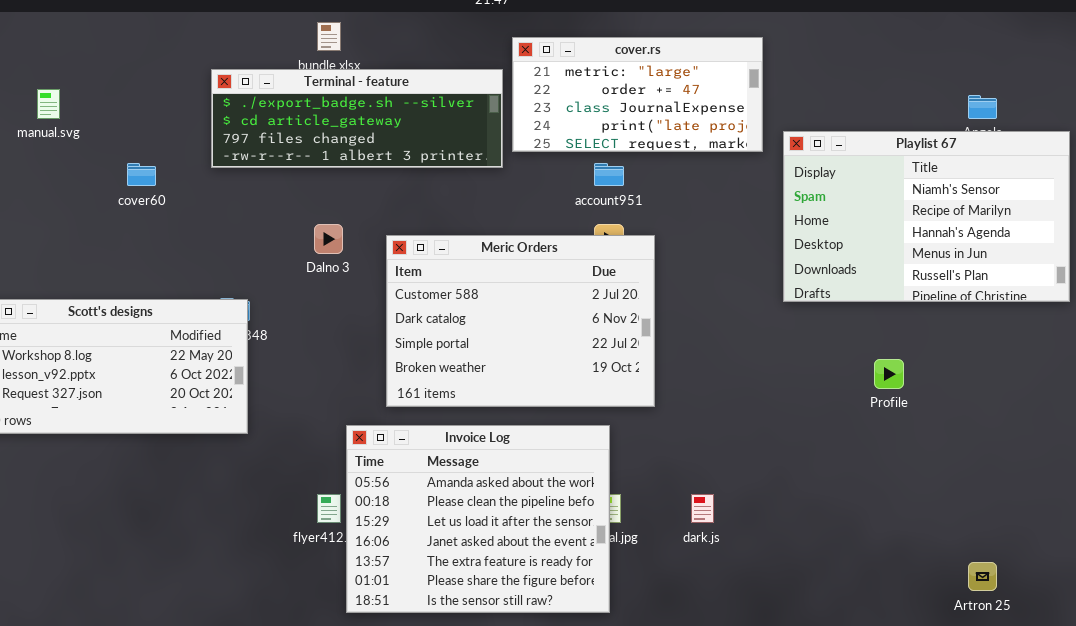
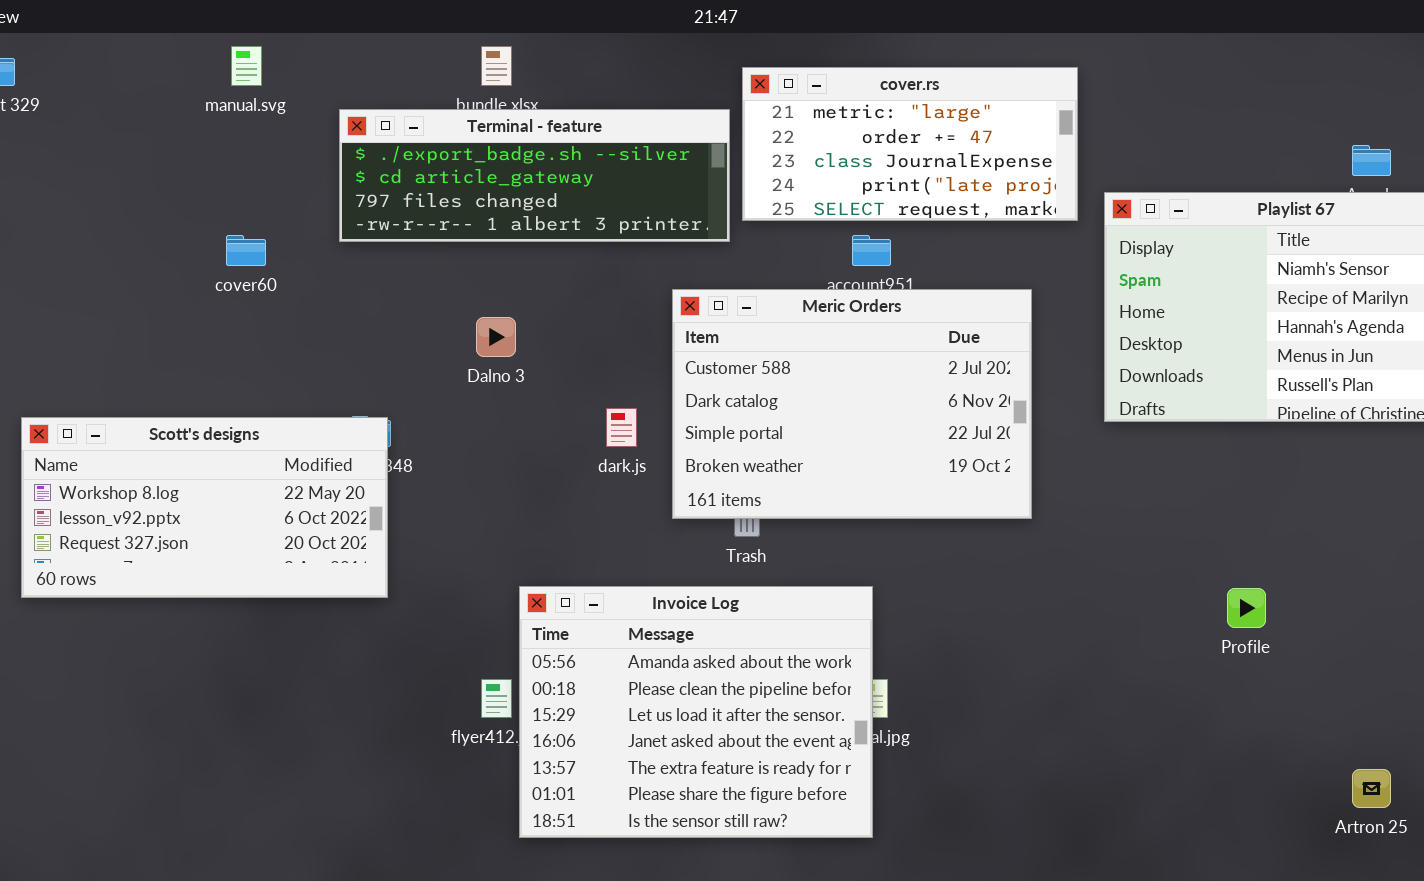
manual.svg: [37,89,60,119] -> [231,46,262,86], moved
Meric Orders: [386,235,655,407] -> [672,289,1032,519], moved
Profile: [874,359,904,389] -> [1227,588,1266,628], moved
dark.js: [691,494,714,523] -> [606,408,637,447], moved

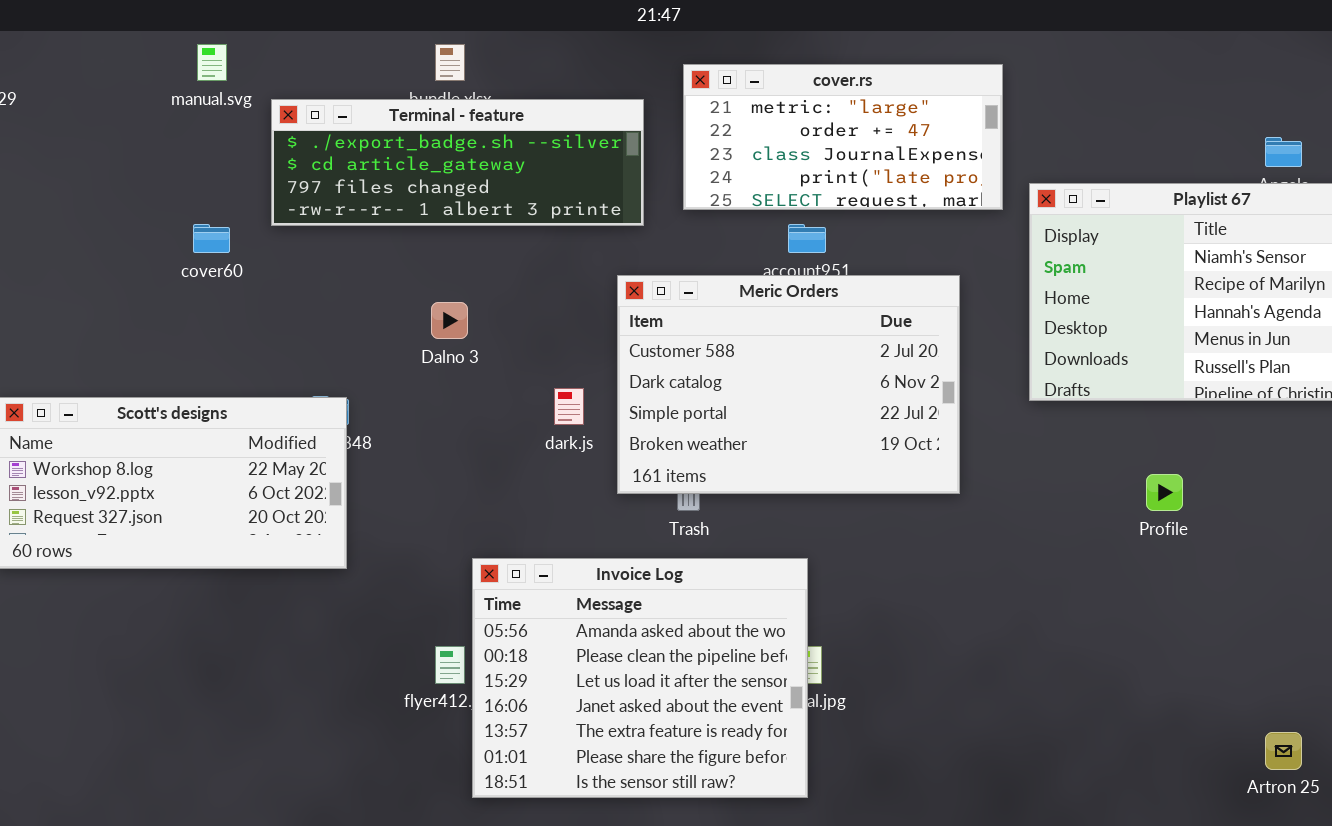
Terminal - feature: [339,109,730,242] -> [271,99,644,226], moved
Profile: [1227,588,1266,628] -> [1146,474,1183,511], moved

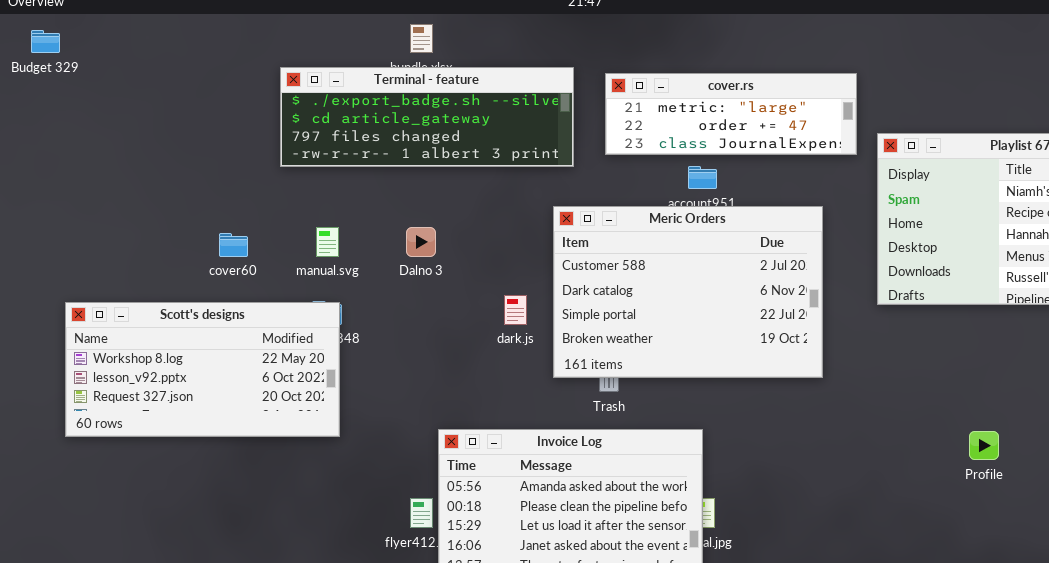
manual.svg: [197,44,227,81] -> [316,227,339,257], moved
cover.rs: [683,64,1003,210] -> [605,73,857,155], resized
cover60: [193,224,230,253] -> [219,233,248,257], moved
Profile: [1146,474,1183,511] -> [969,431,999,460], moved

